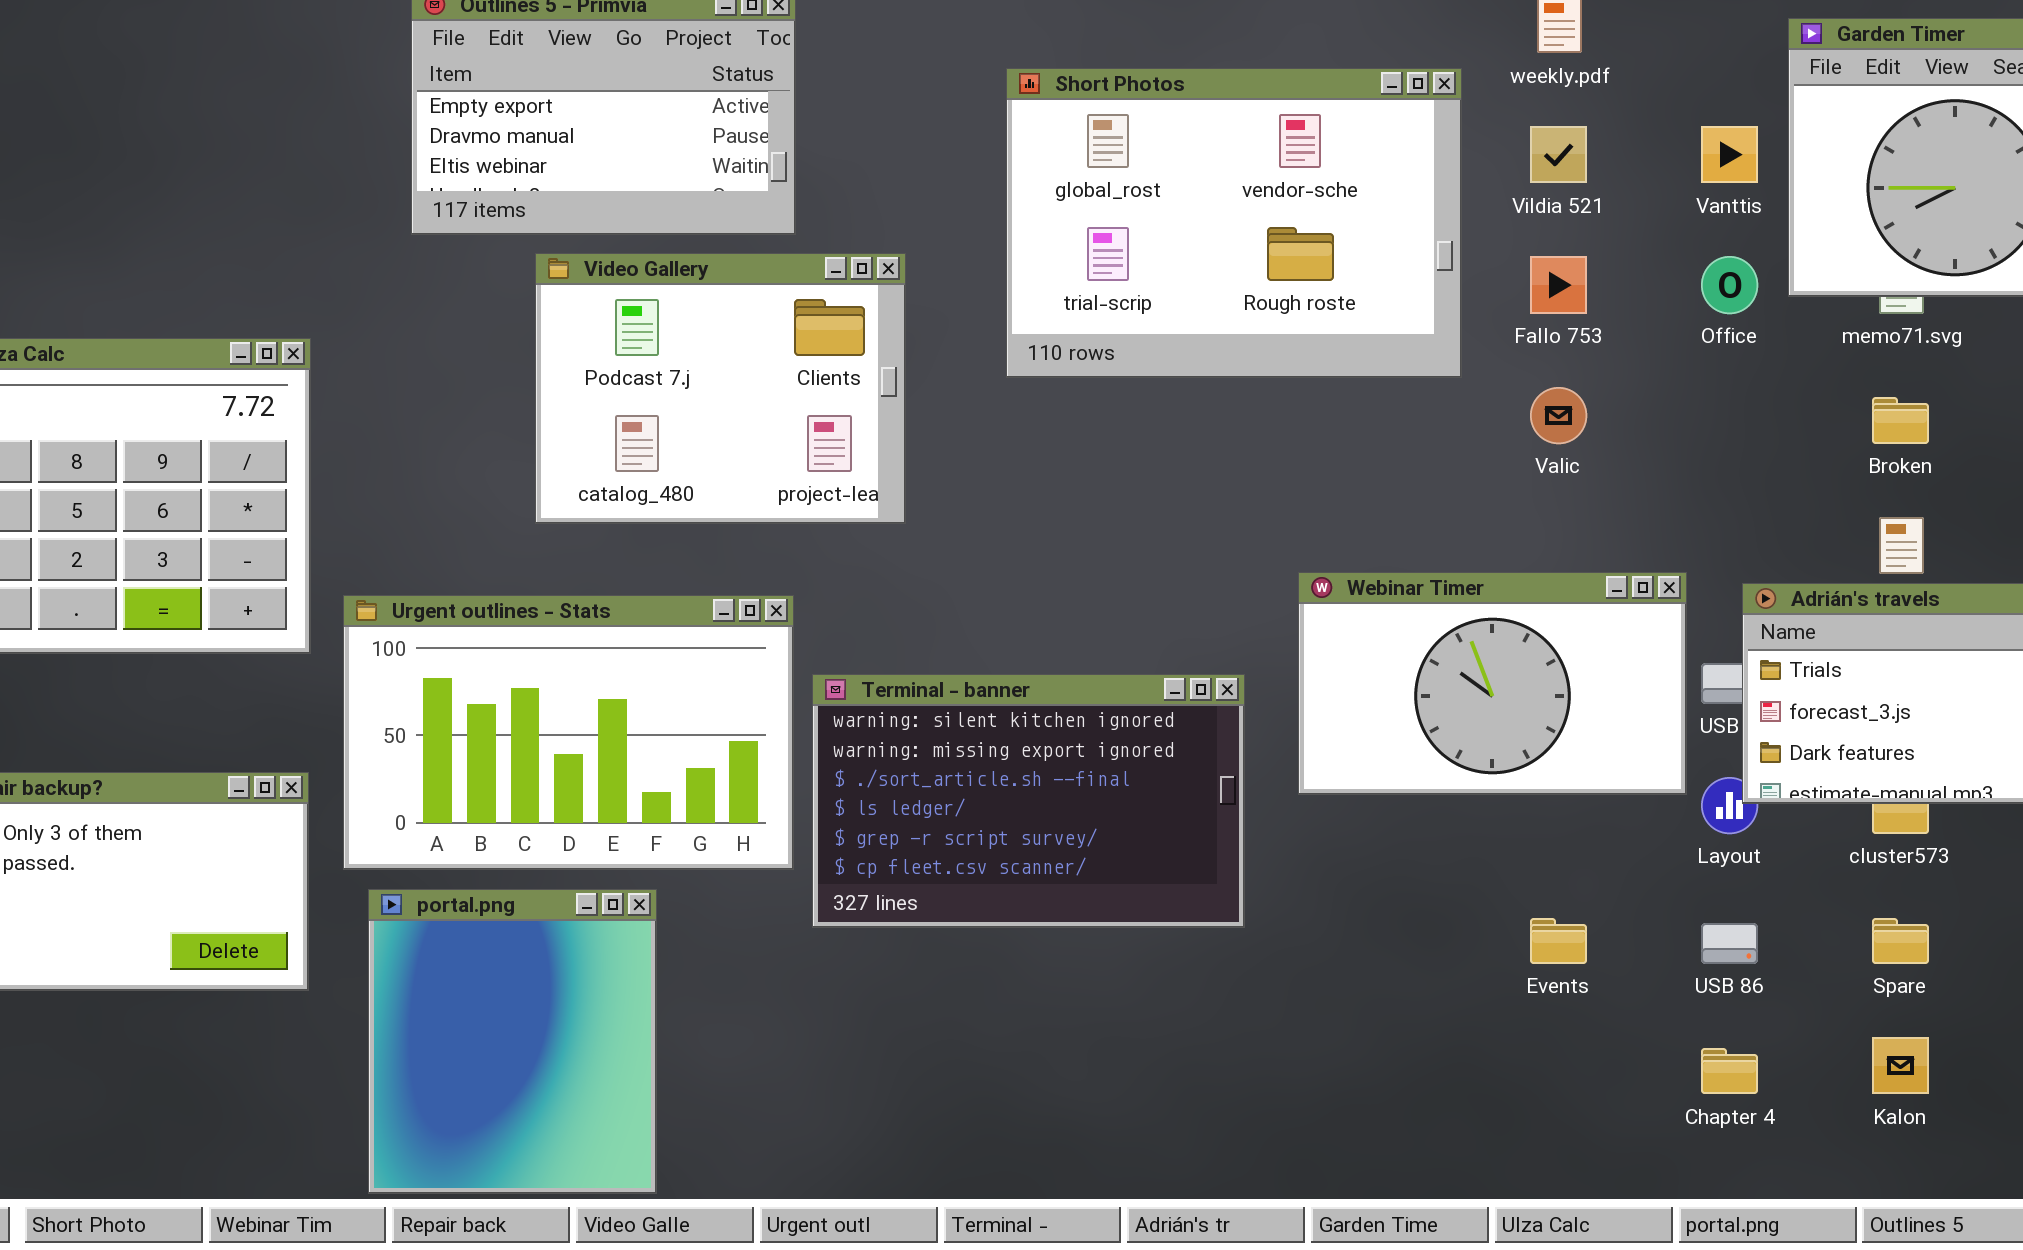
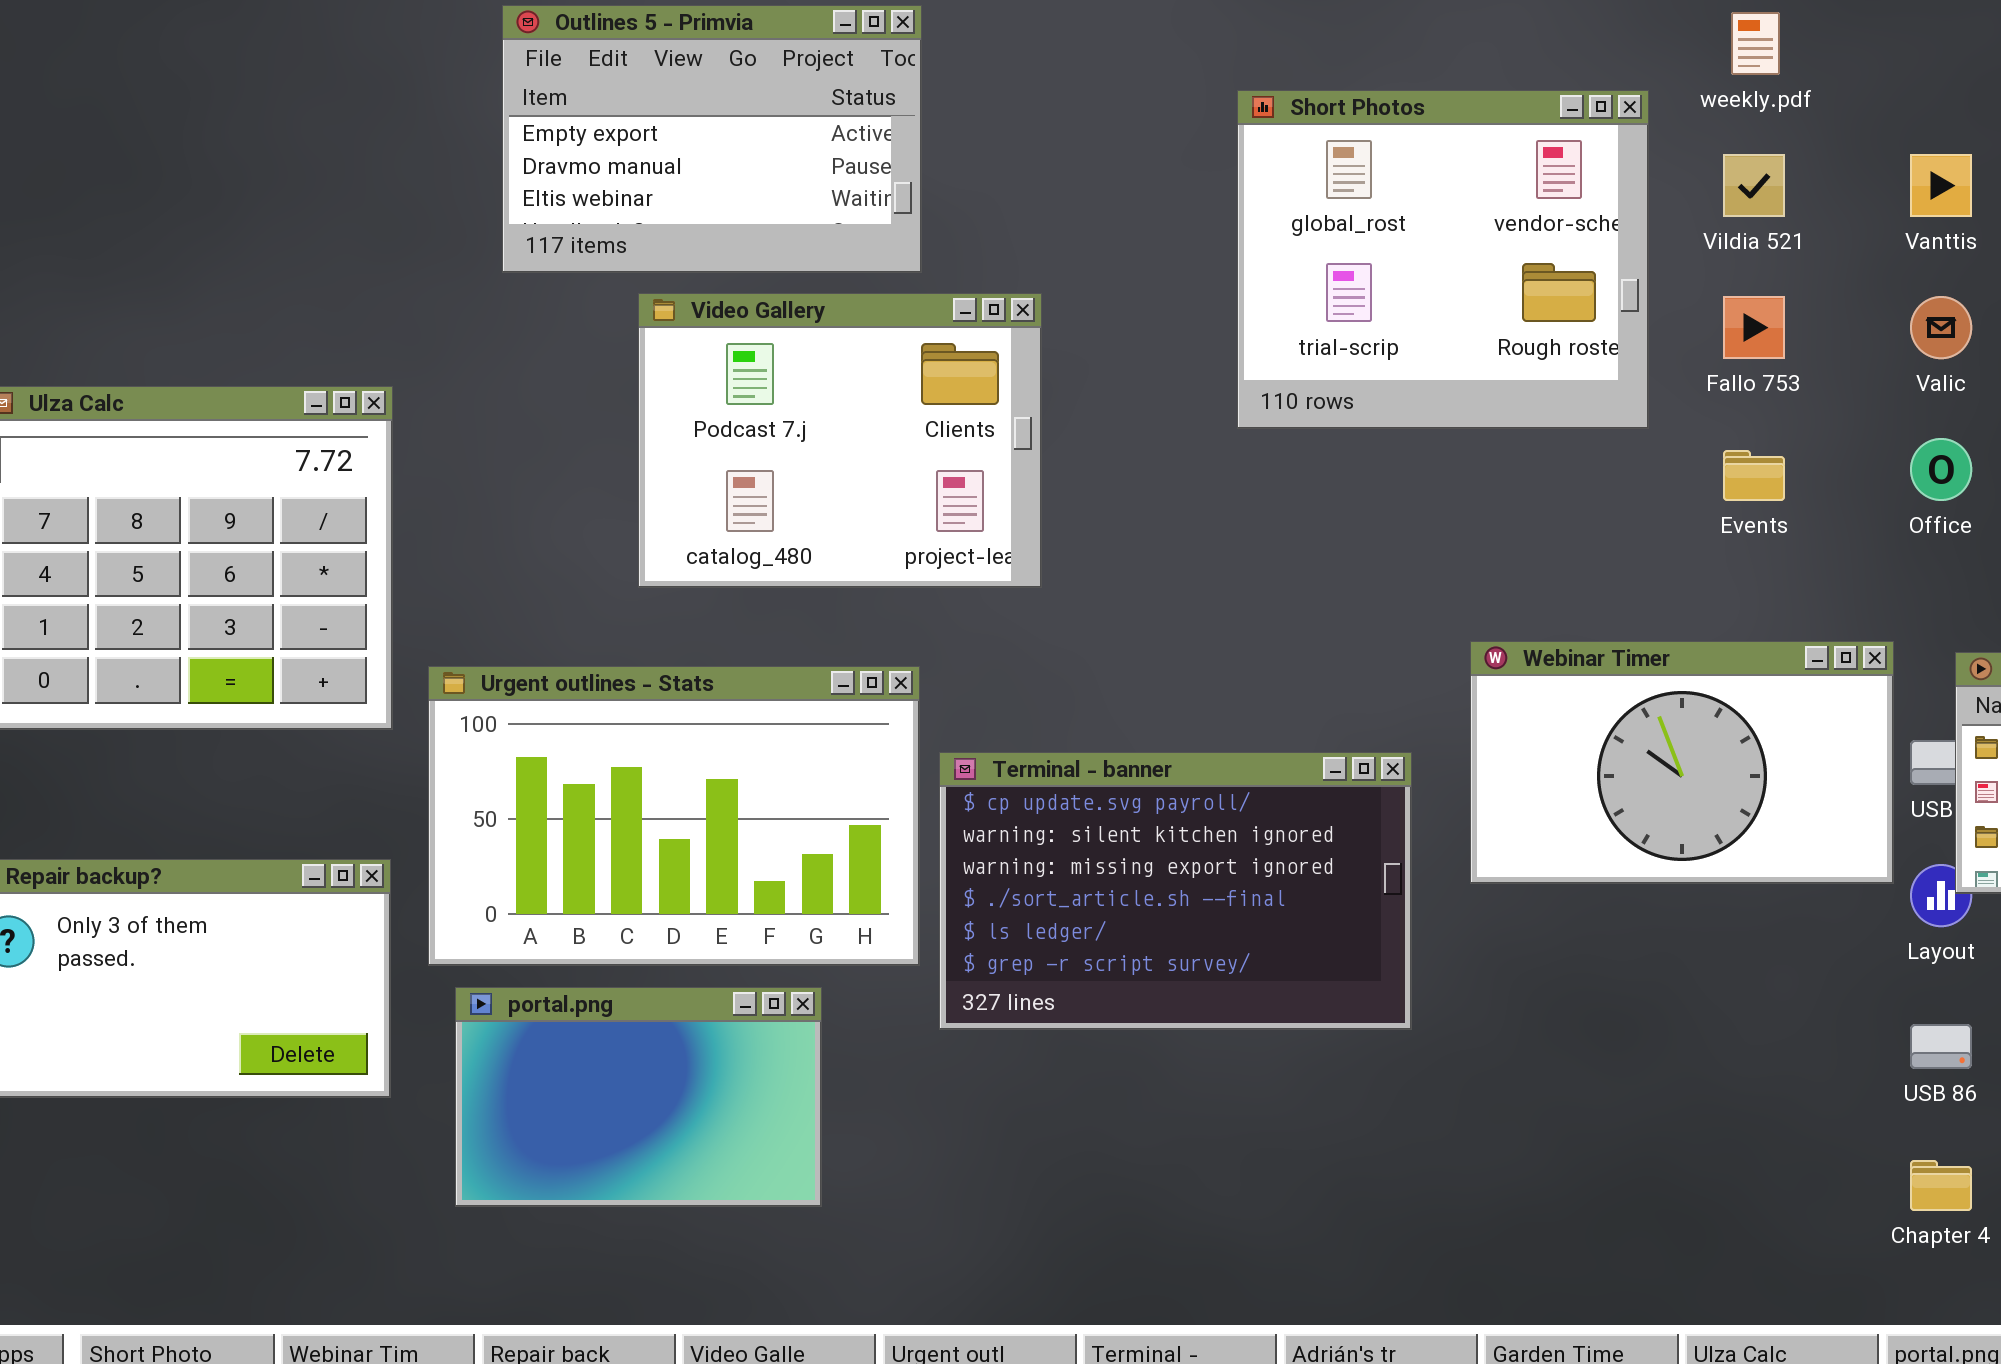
Short Photos: [1006,68,1462,378] -> [1237,90,1649,429], resized
Office: [1701,256,1758,314] -> [1910,438,1972,501], moved
Valic: [1530,387,1587,444] -> [1910,296,1972,359], moved
Terminal - banner: [812,674,1245,928] -> [939,752,1412,1030], scrolled up 1 row
portal.png: [368,889,657,1194] -> [455,987,822,1207], resized
Events: [1530,918,1587,964] -> [1723,450,1785,501], moved

